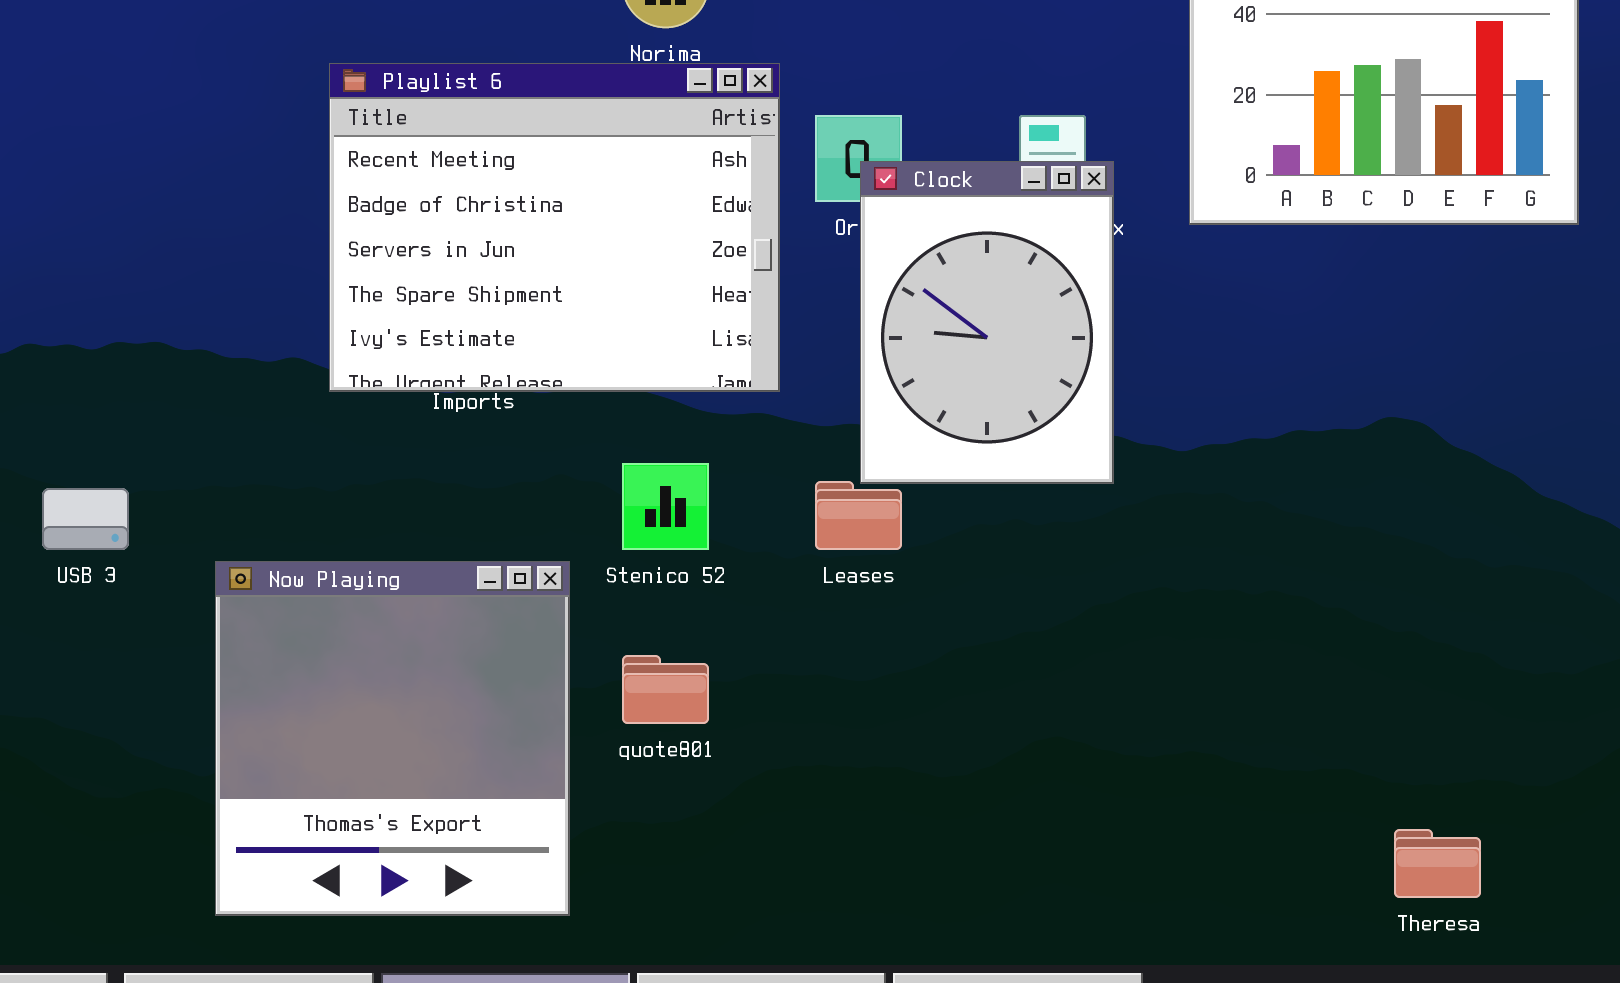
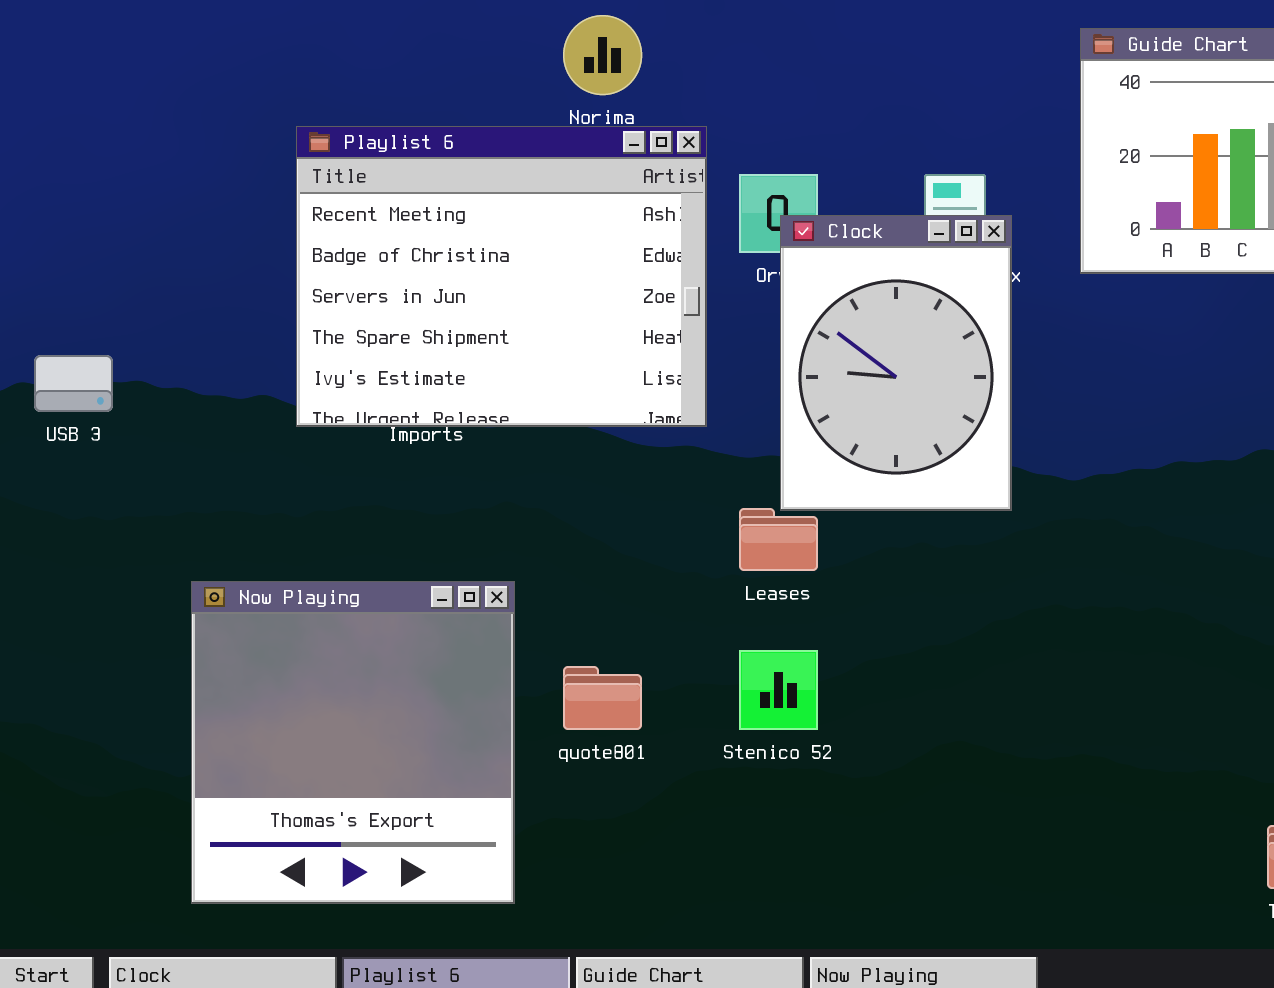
Stenico 52: [622,463,709,550] -> [739,650,818,730], moved
USB 3: [42,488,129,550] -> [34,355,113,412], moved

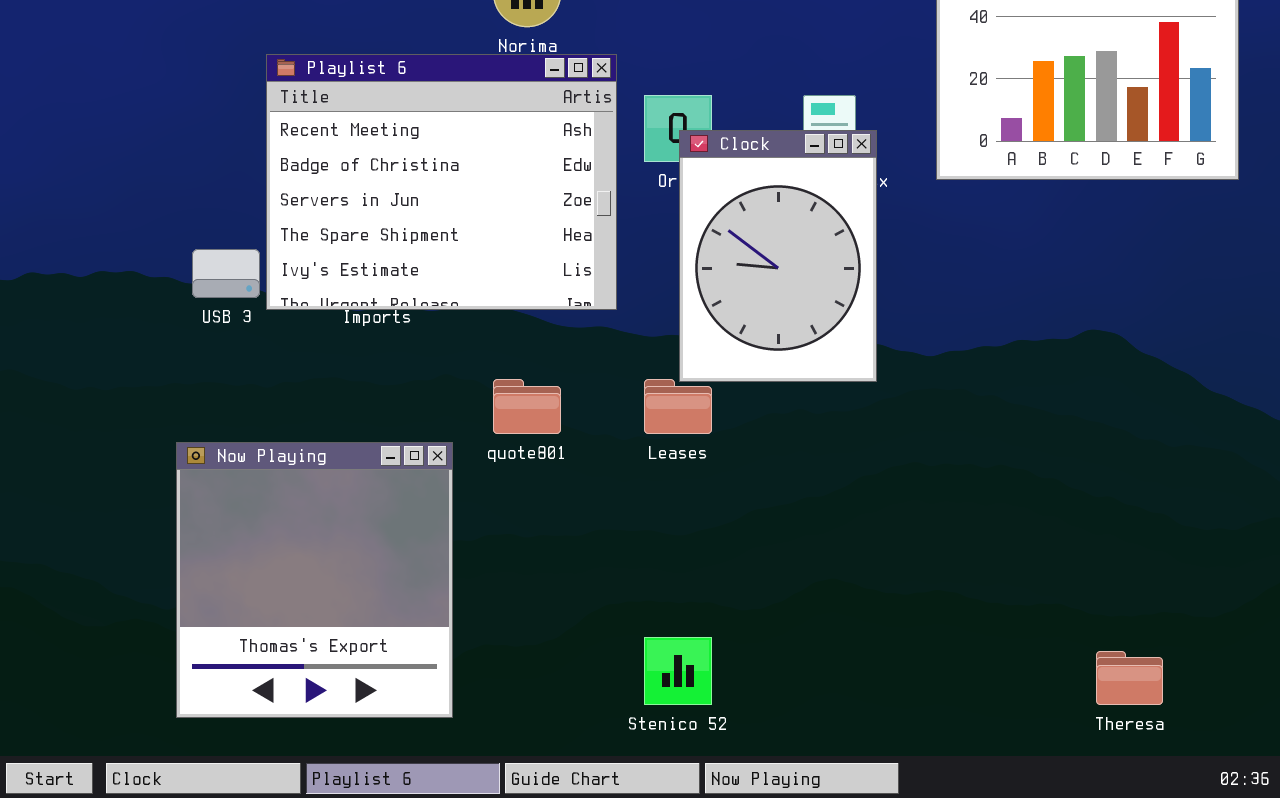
USB 3: [34,355,113,412] -> [192,249,260,298], moved
Stenico 52: [739,650,818,730] -> [644,637,712,705], moved
quote801: [563,666,642,730] -> [493,379,561,434], moved

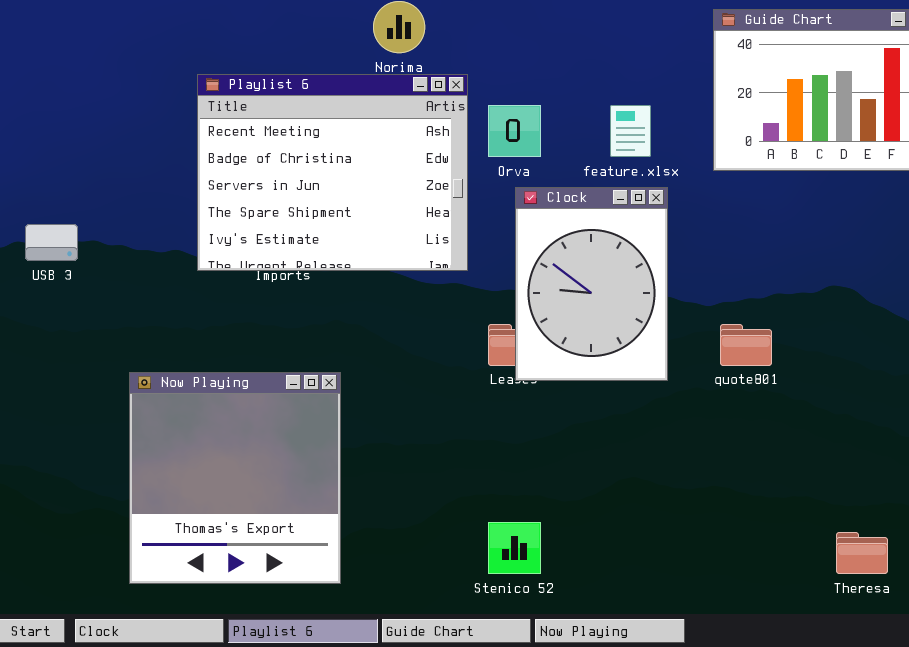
Clock: [679,130,877,382] -> [515,187,668,381], moved
USB 3: [192,249,260,298] -> [25,224,78,261], moved
quote801: [493,379,561,434] -> [720,324,772,366], moved

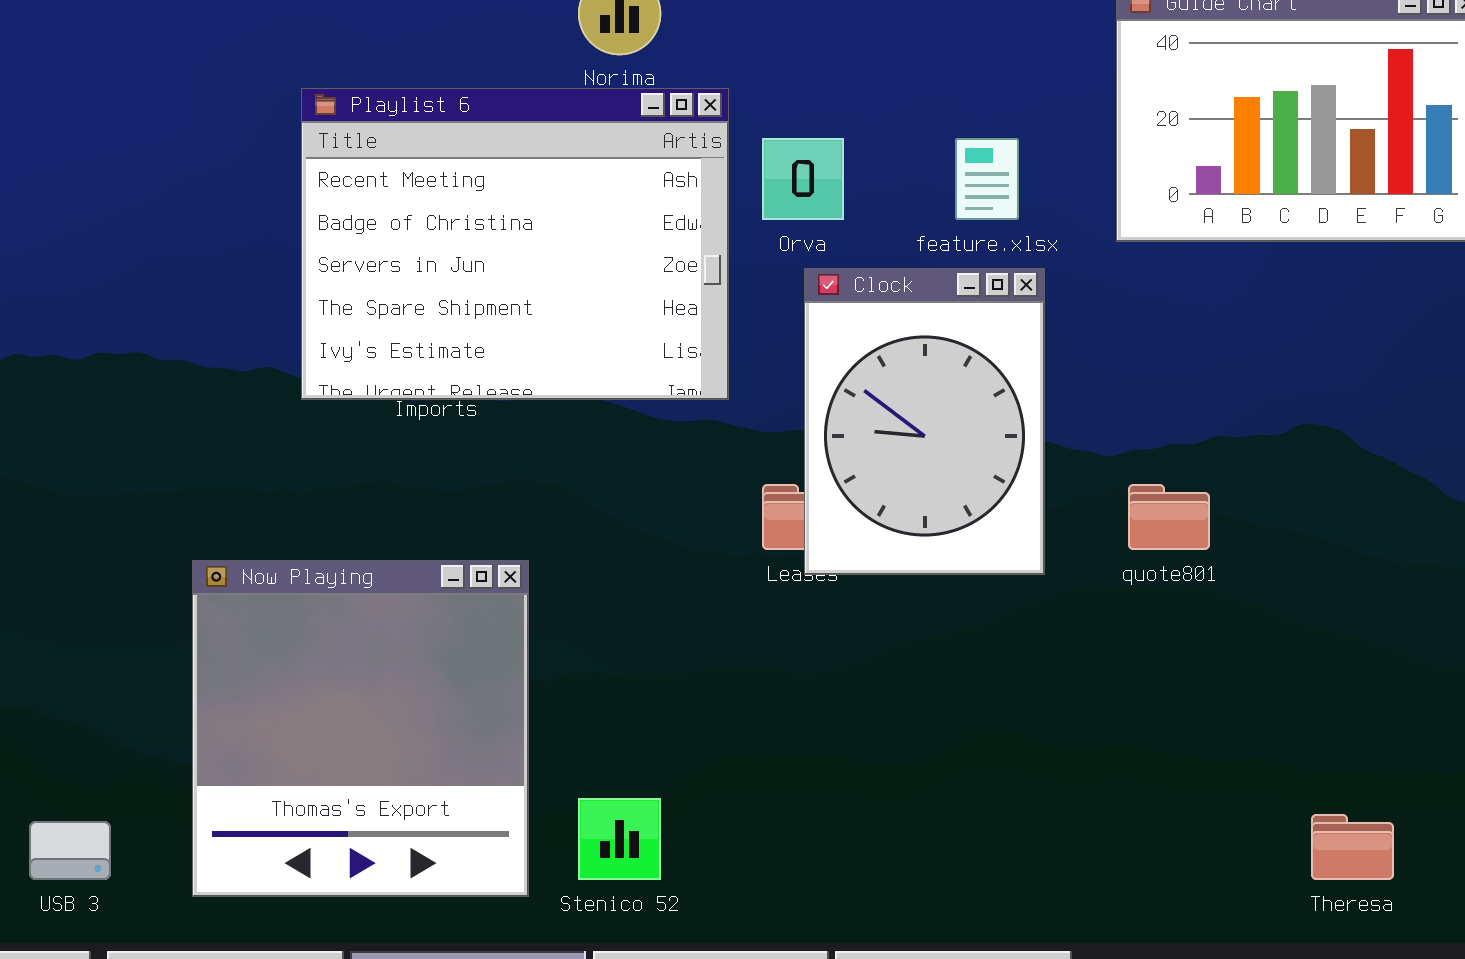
USB 3: [25,224,78,261] -> [29,821,111,880], moved
Stenico 52: [488,522,541,574] -> [578,798,661,880], moved

